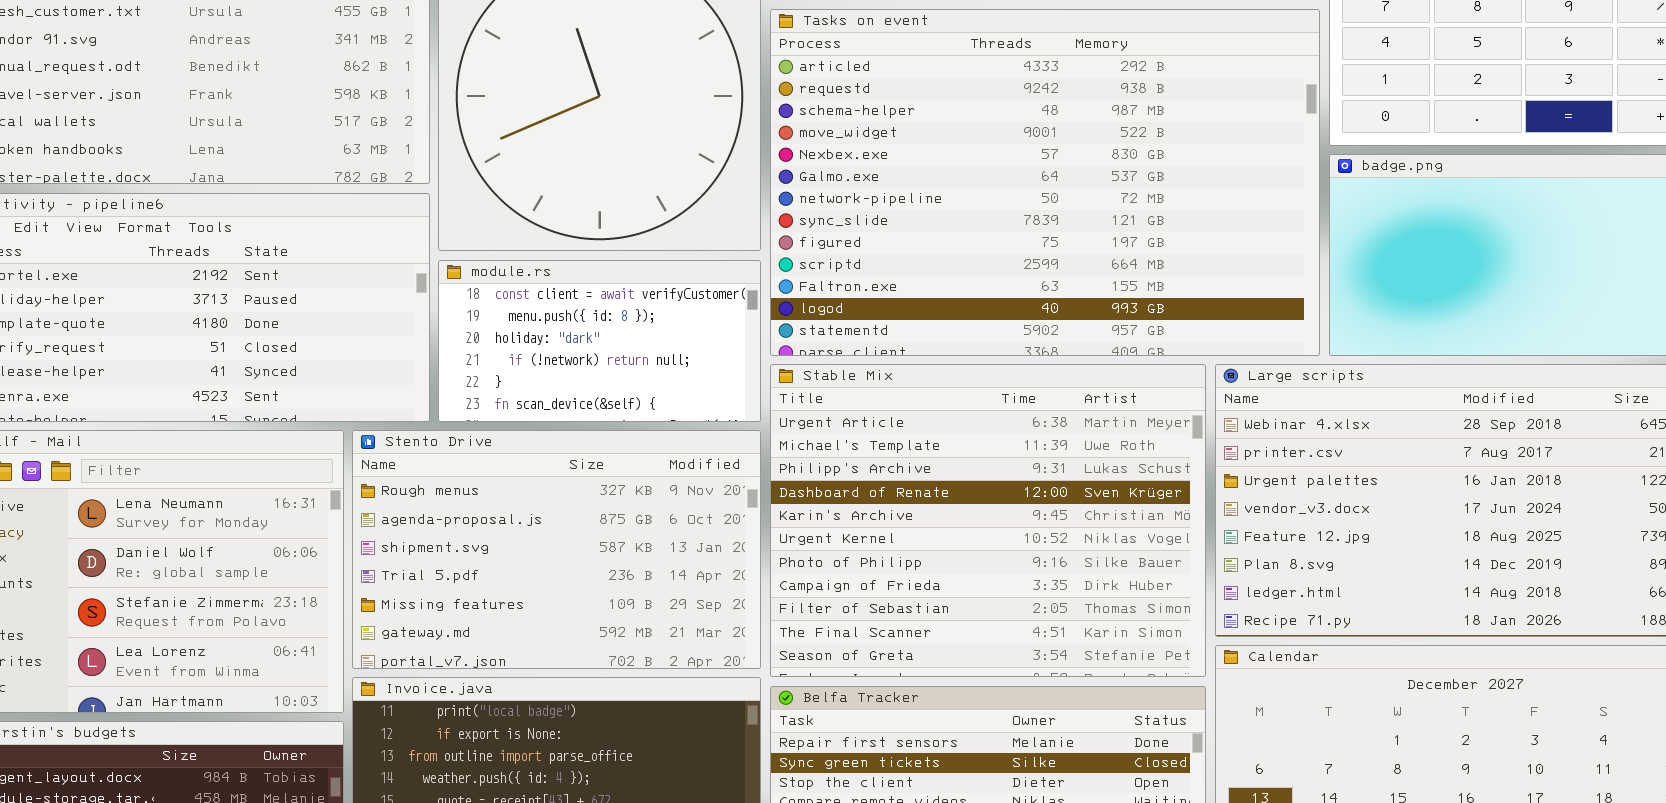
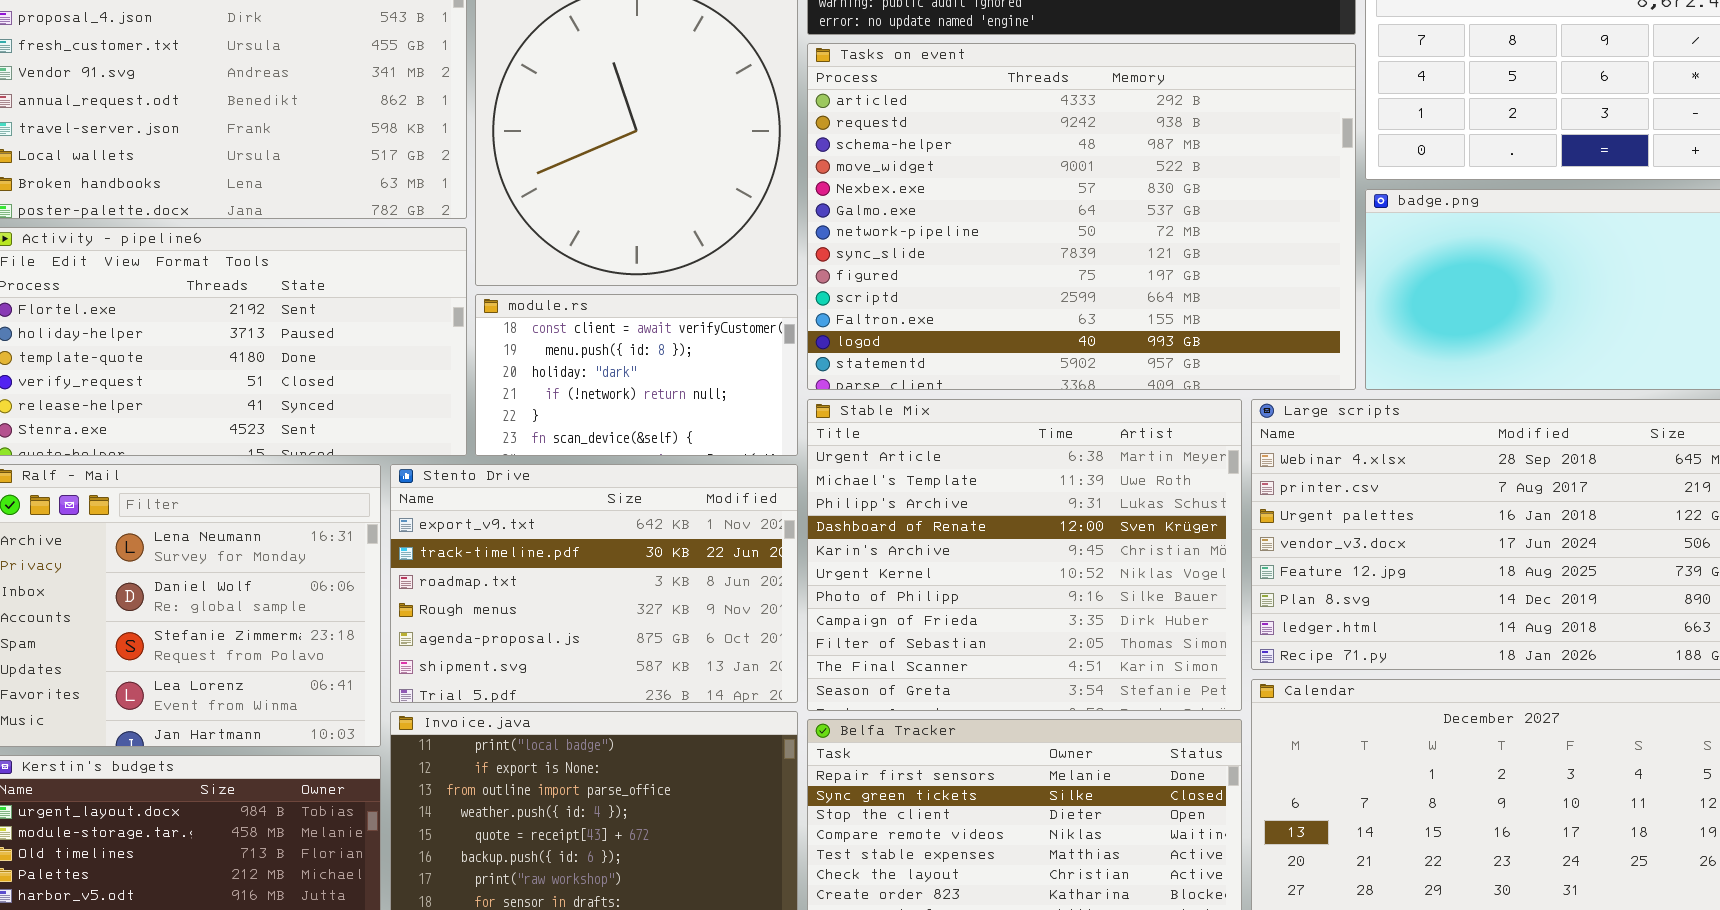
Stento Drive: [352,430,761,669] -> [390,464,798,703], scrolled up 3 rows

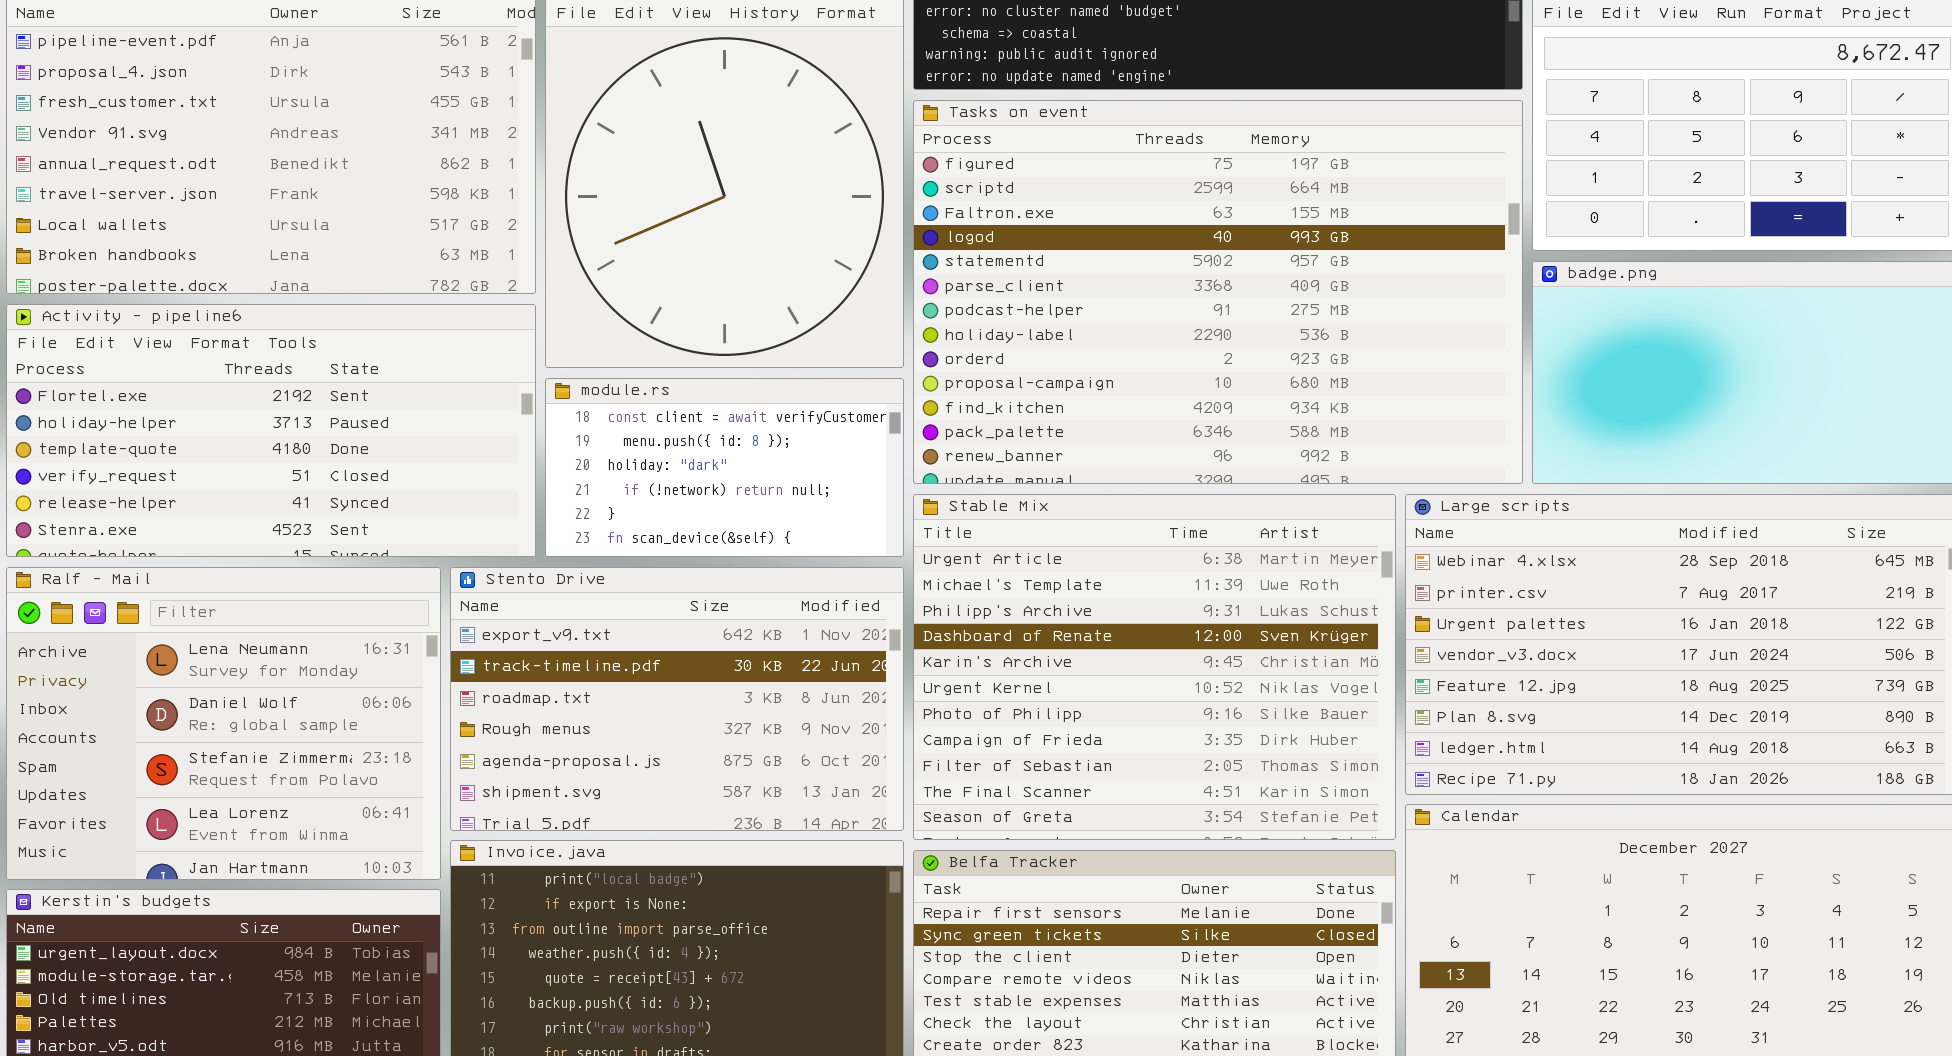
Tasks on event: [807,43,1356,390] -> [913,100,1523,484], scrolled down 8 rows

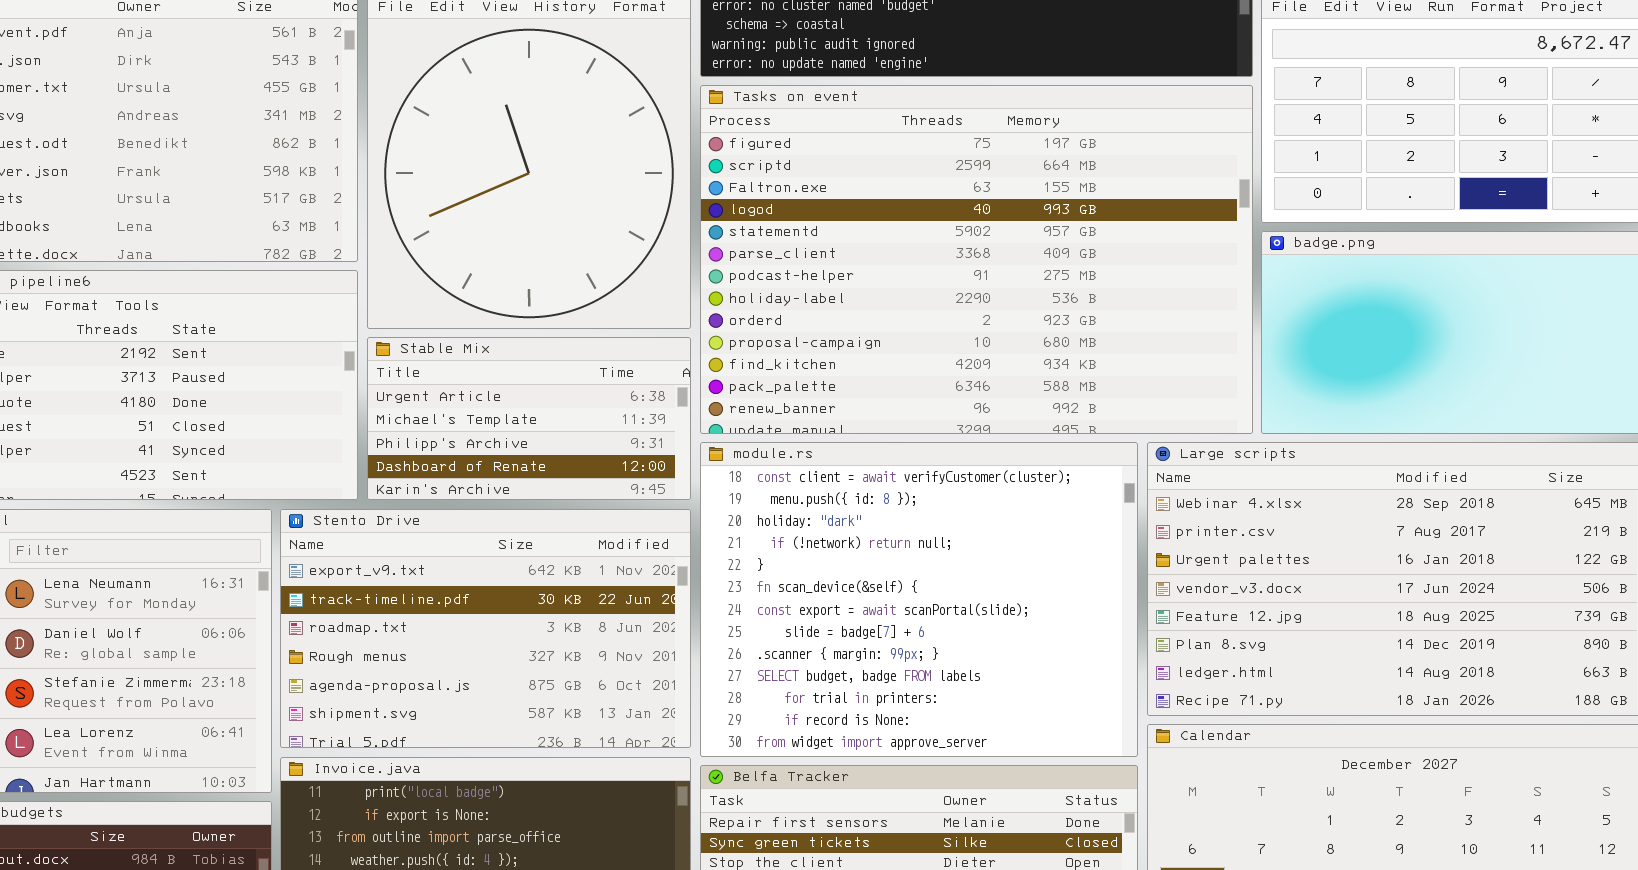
module.rs: [545,378,904,557] -> [700,442,1138,757], moved, resized
Stable Mix: [913,494,1396,840] -> [367,337,691,500], moved, resized

